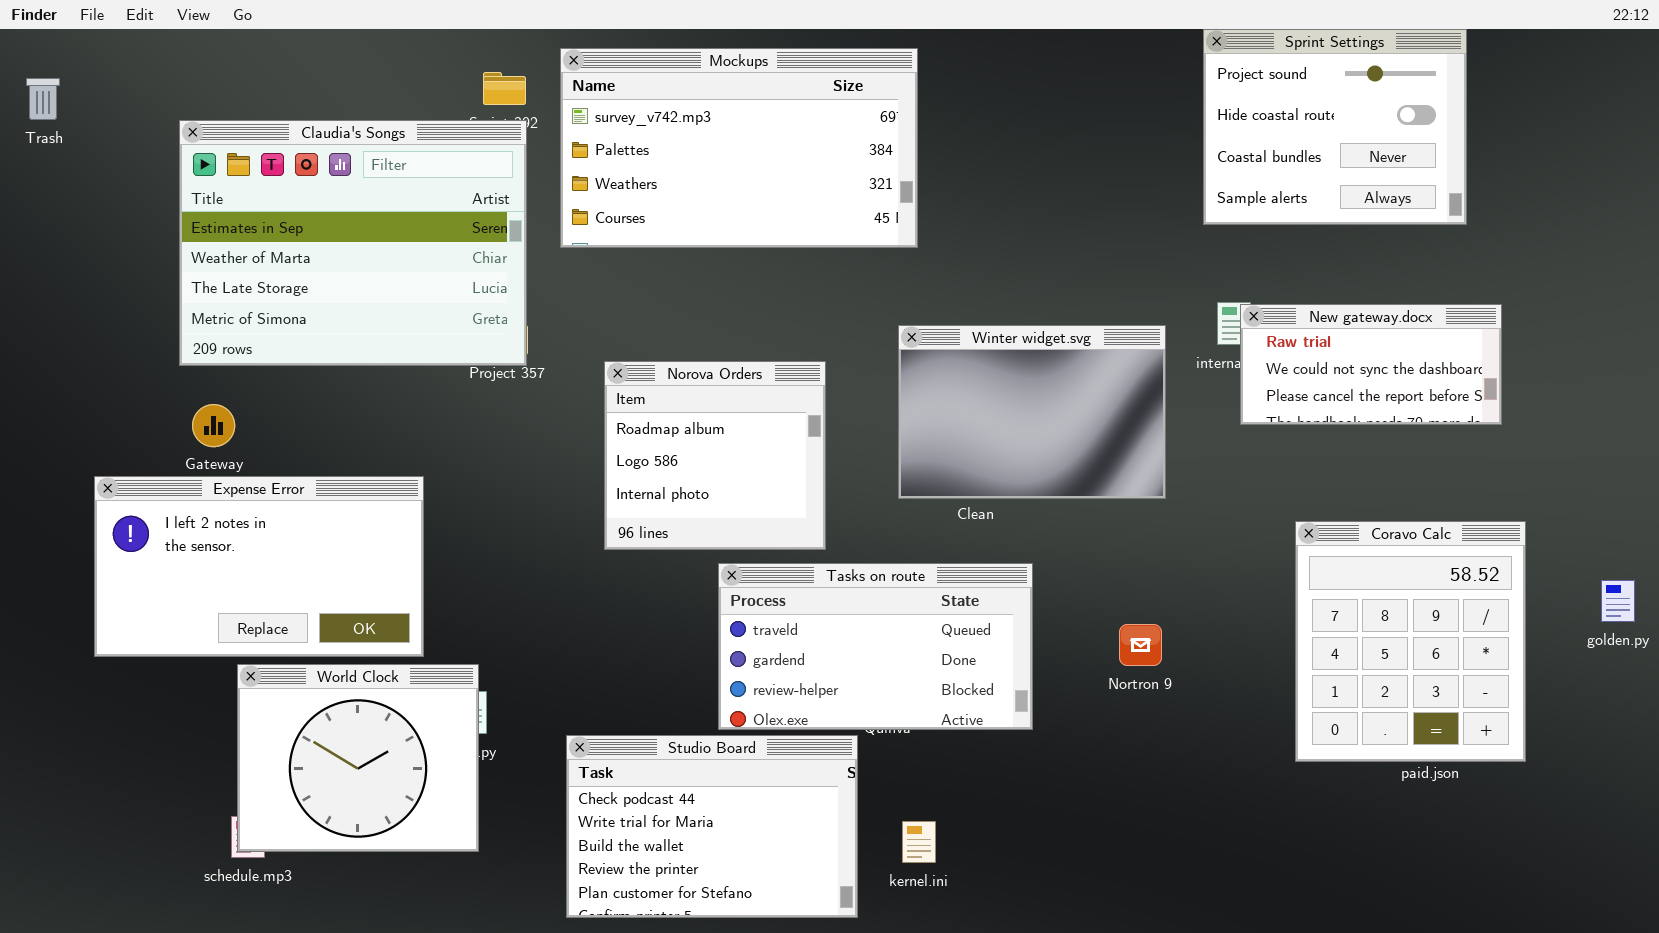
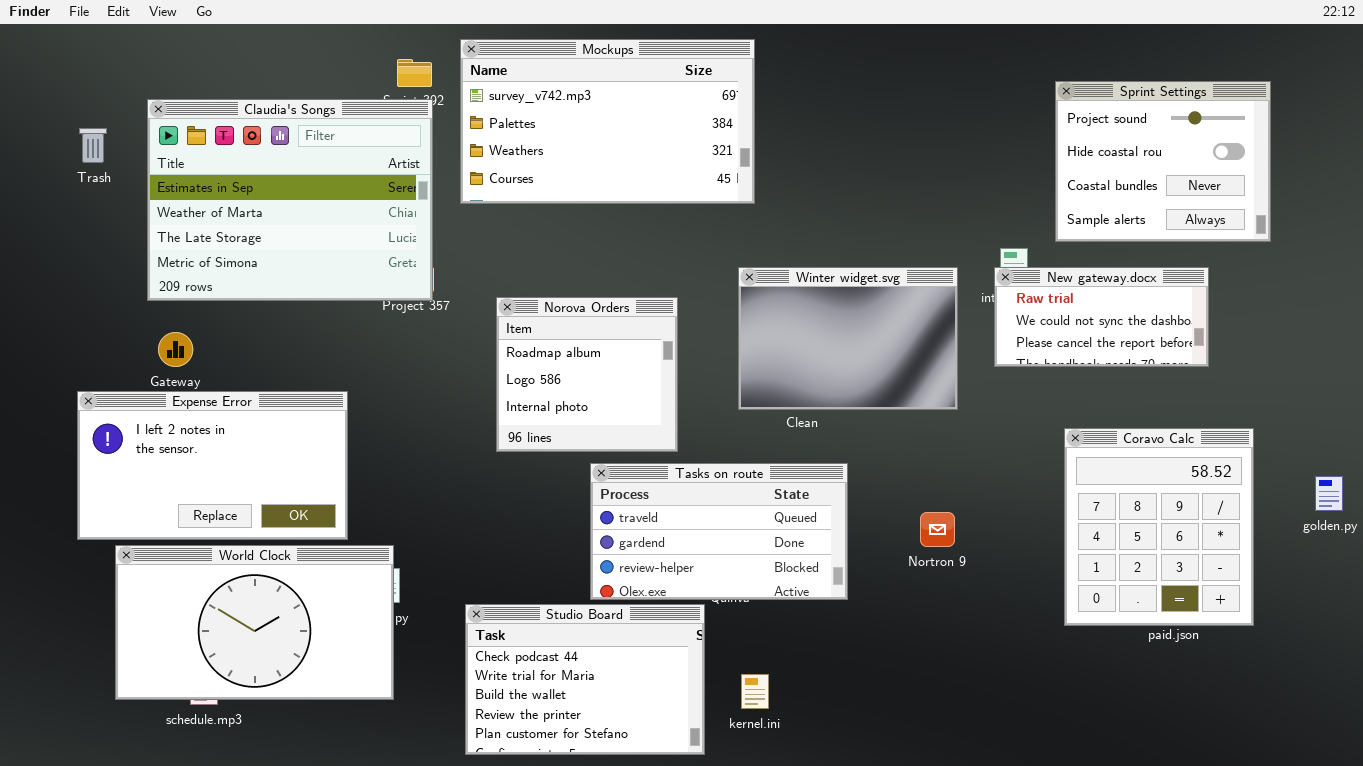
Sprint Settings: [1203,29,1467,225] -> [1055,81,1271,242], moved
Trash: [26,78,60,120] -> [79,128,107,163], moved
New gateway.docx: [1240,304,1502,425] -> [994,267,1209,367], moved
World Clock: [237,664,479,852] -> [115,545,394,700], resized

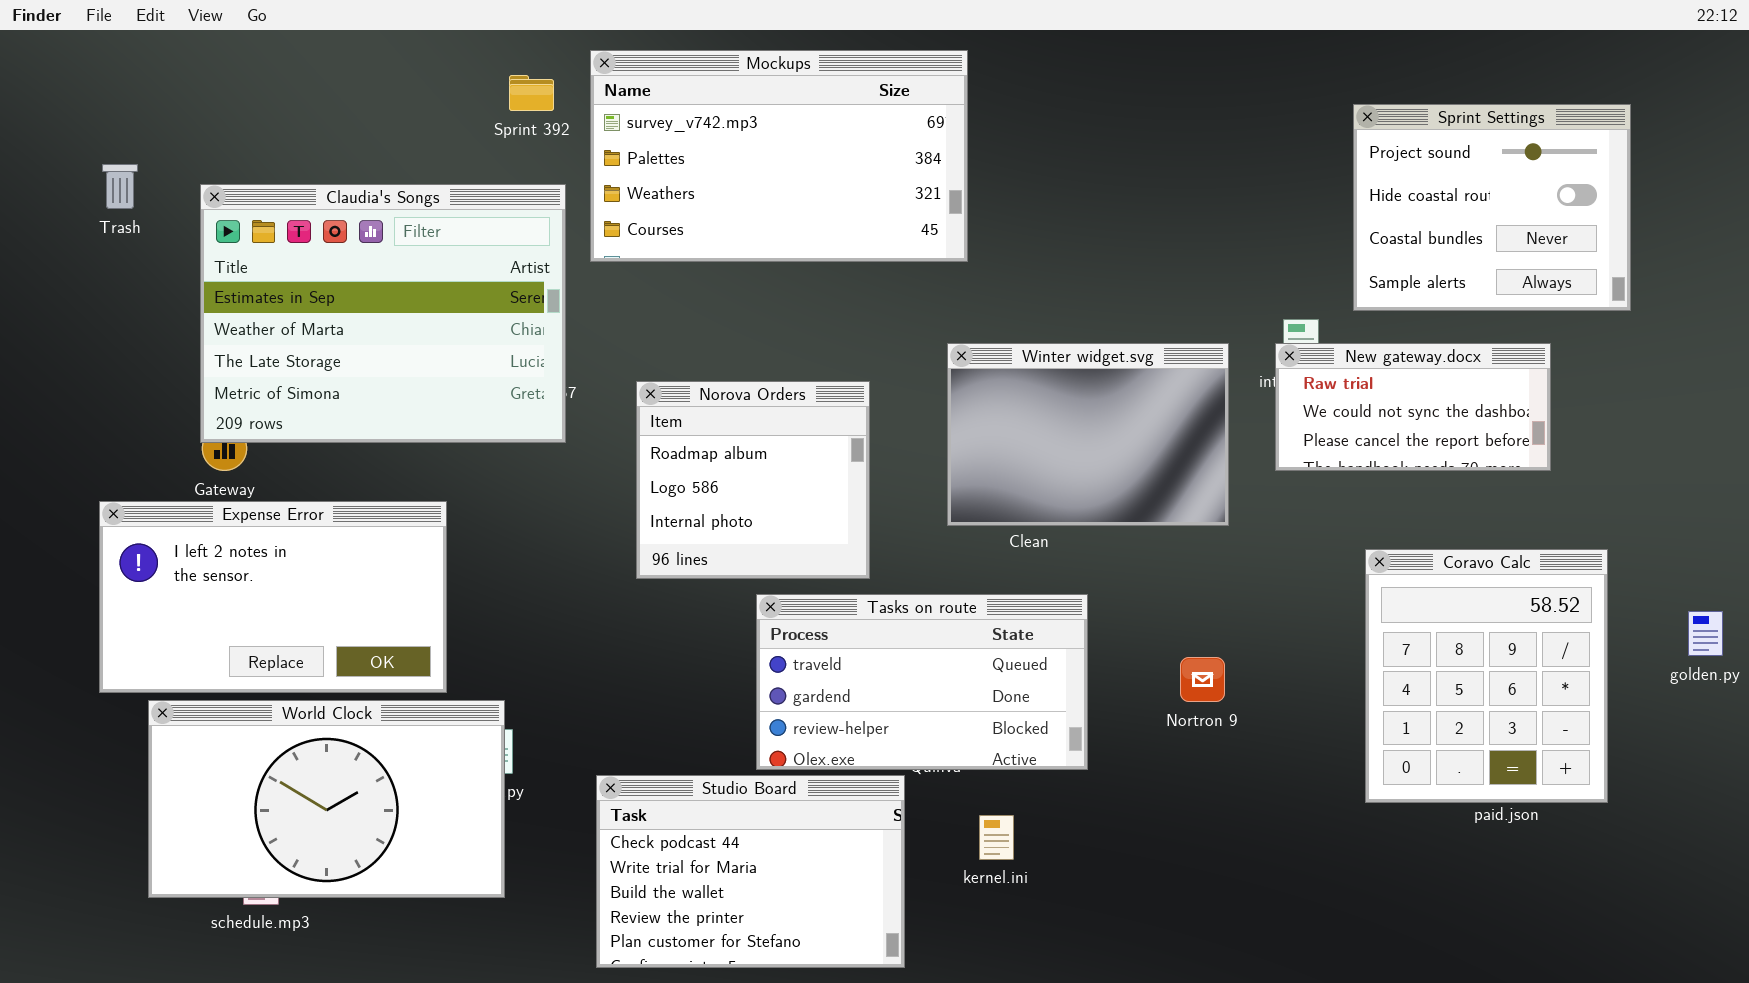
Claudia's Songs: [147,99,433,301] -> [200,184,566,443], moved
kernel.ini: [741,674,769,709] -> [979,815,1014,860], moved

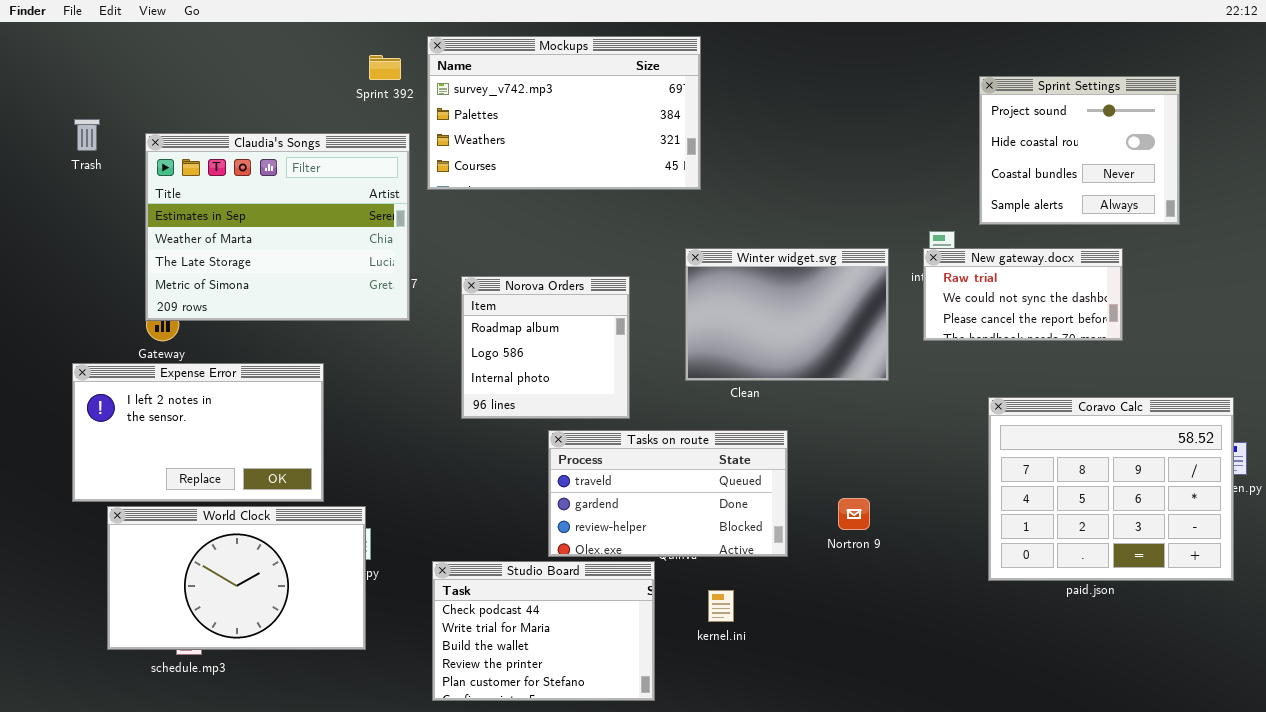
Coravo Calc: [1365,549,1608,803] -> [988,397,1234,581], resized
Nortron 9: [1180,657,1225,702] -> [838,498,870,530], moved

